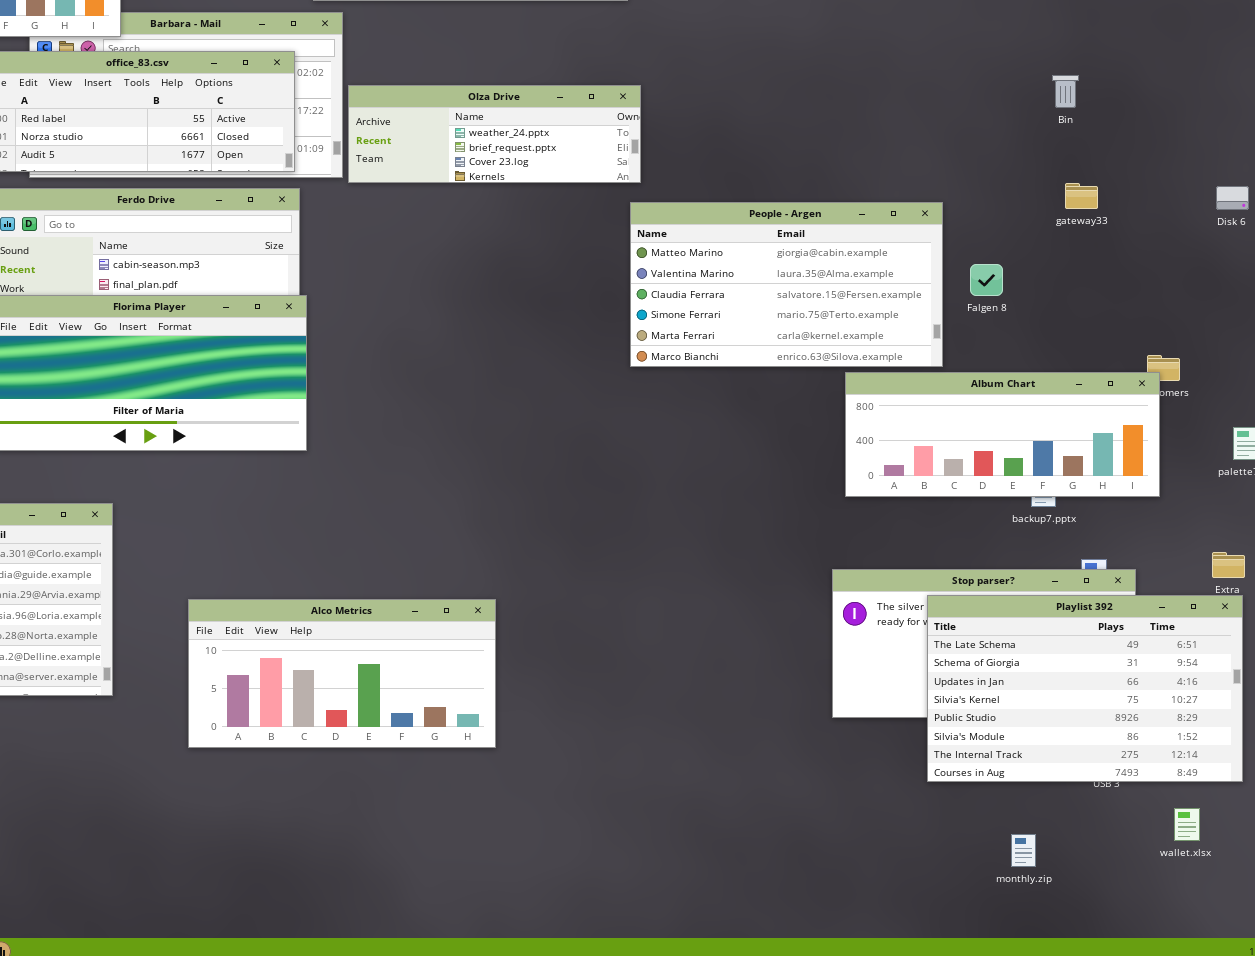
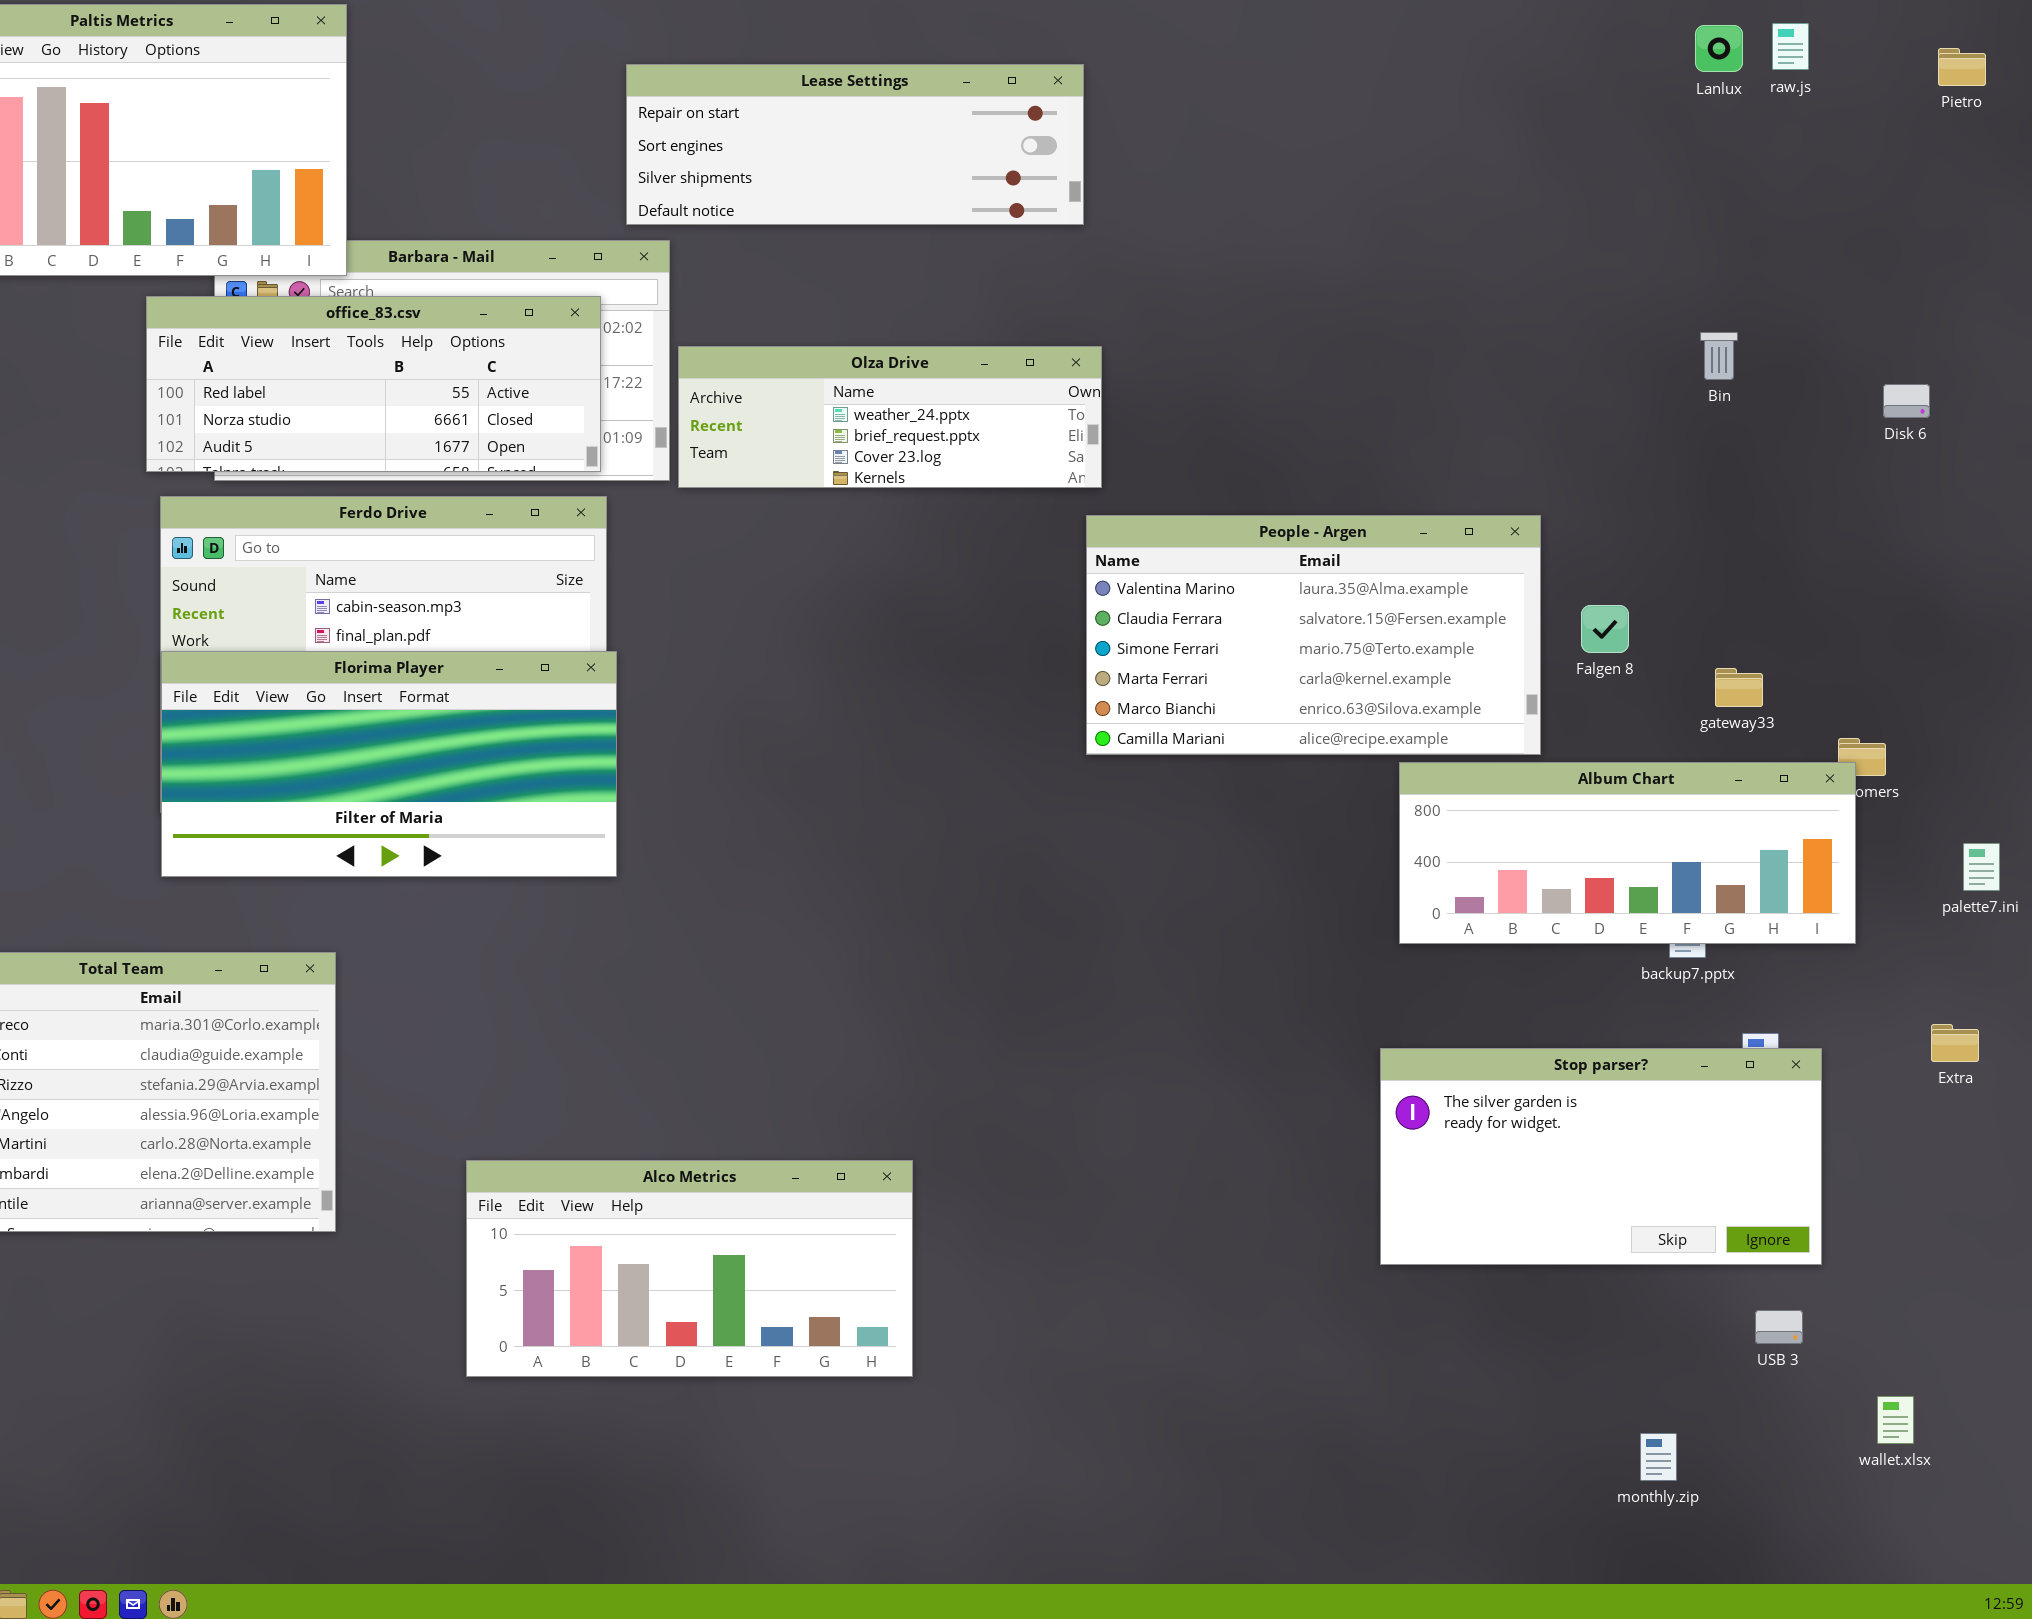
gateway33: [1065,183,1098,209] -> [1715,668,1763,707], moved
Disk 6: [1216,186,1249,210] -> [1883,384,1930,418], moved
People - Argen: [630,202,943,367] -> [1086,515,1541,755], scrolled down 1 row
Playlist 392: [927,595,1243,782] -> none, closed
Alco Metrics: [188,599,496,748] -> [466,1160,913,1377], moved

